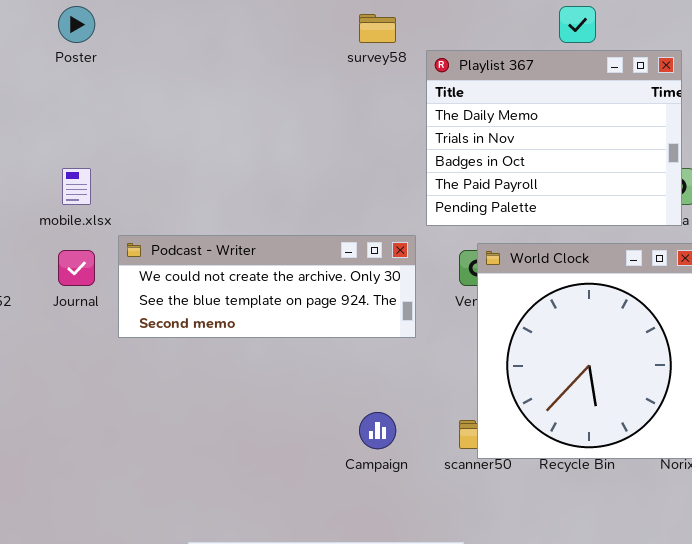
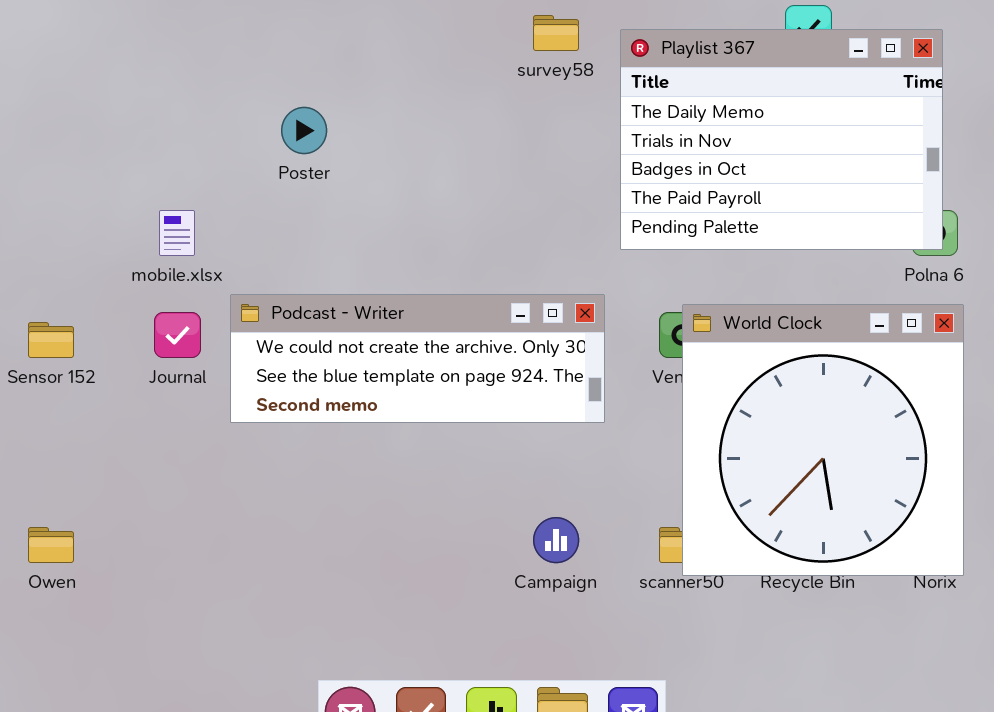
Poster: [58,6,95,43] -> [281,107,327,154], moved
Playlist 367: [426,50,682,226] -> [620,29,943,250], moved

